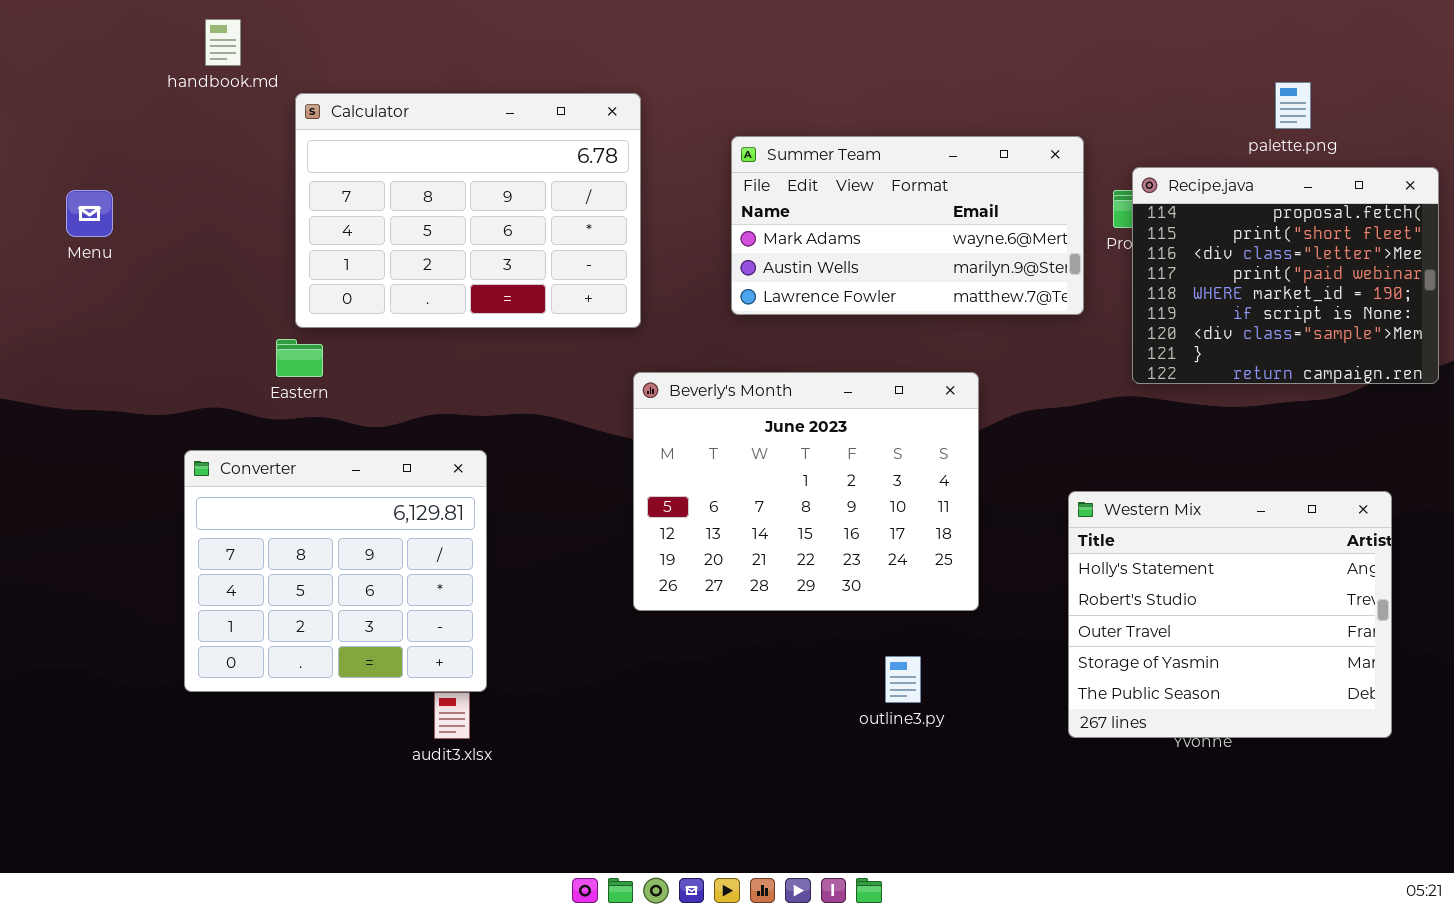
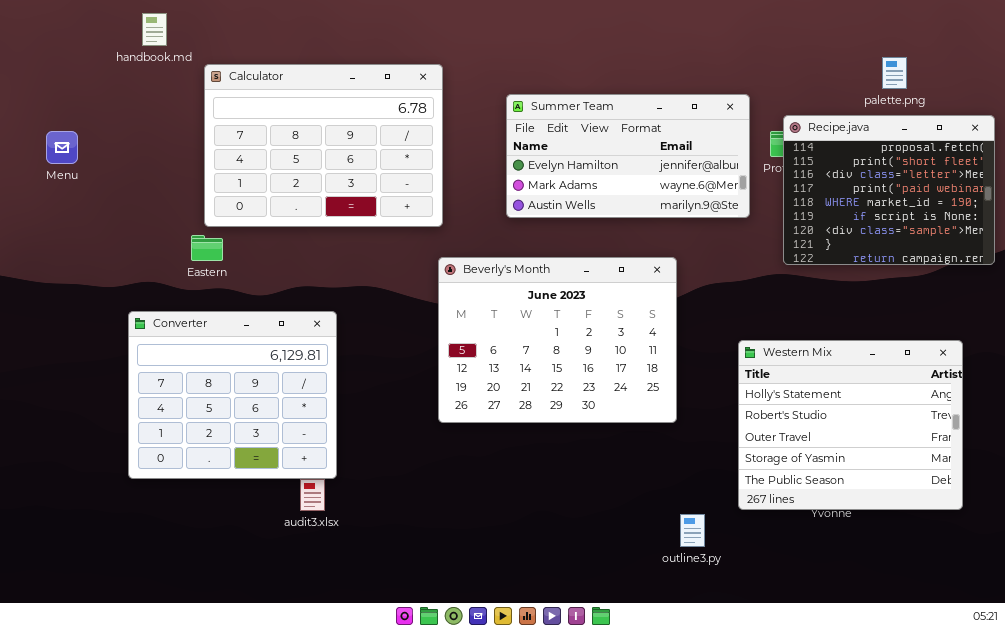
Summer Team: [731,136,1084,315] -> [506,94,750,218], scrolled up 1 row
outline3.py: [885,656,921,703] -> [680,514,705,547], moved

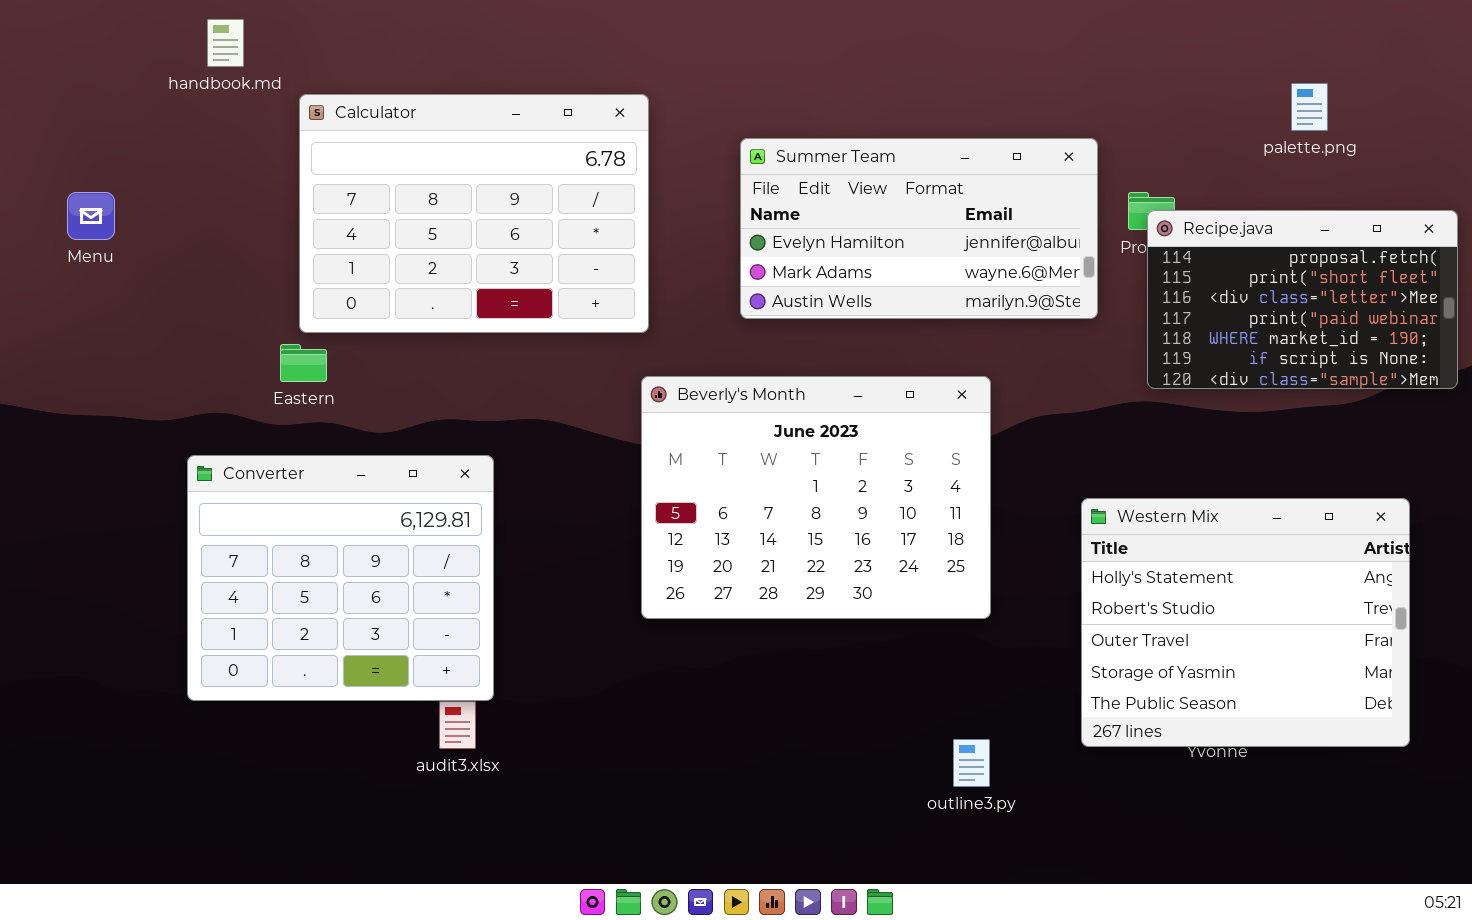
Recipe.java: [783,115,995,265] -> [1147,210,1458,389], resized
outline3.py: [680,514,705,547] -> [953,739,990,787], moved

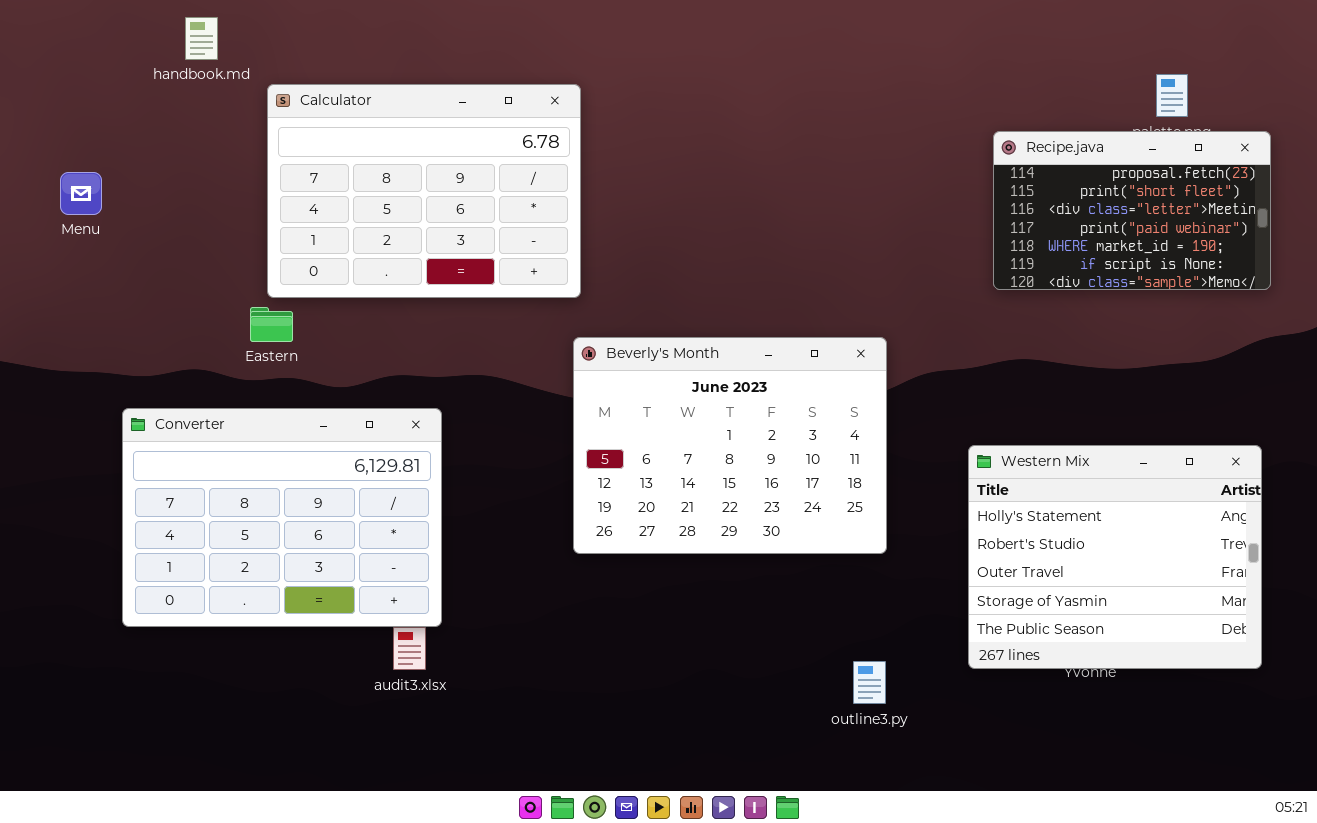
Summer Team: [740,138,1098,319] -> none, closed
Recipe.java: [1147,210,1458,389] -> [993,131,1271,290], moved
Converter: [187,455,494,701] -> [122,408,442,627], resized

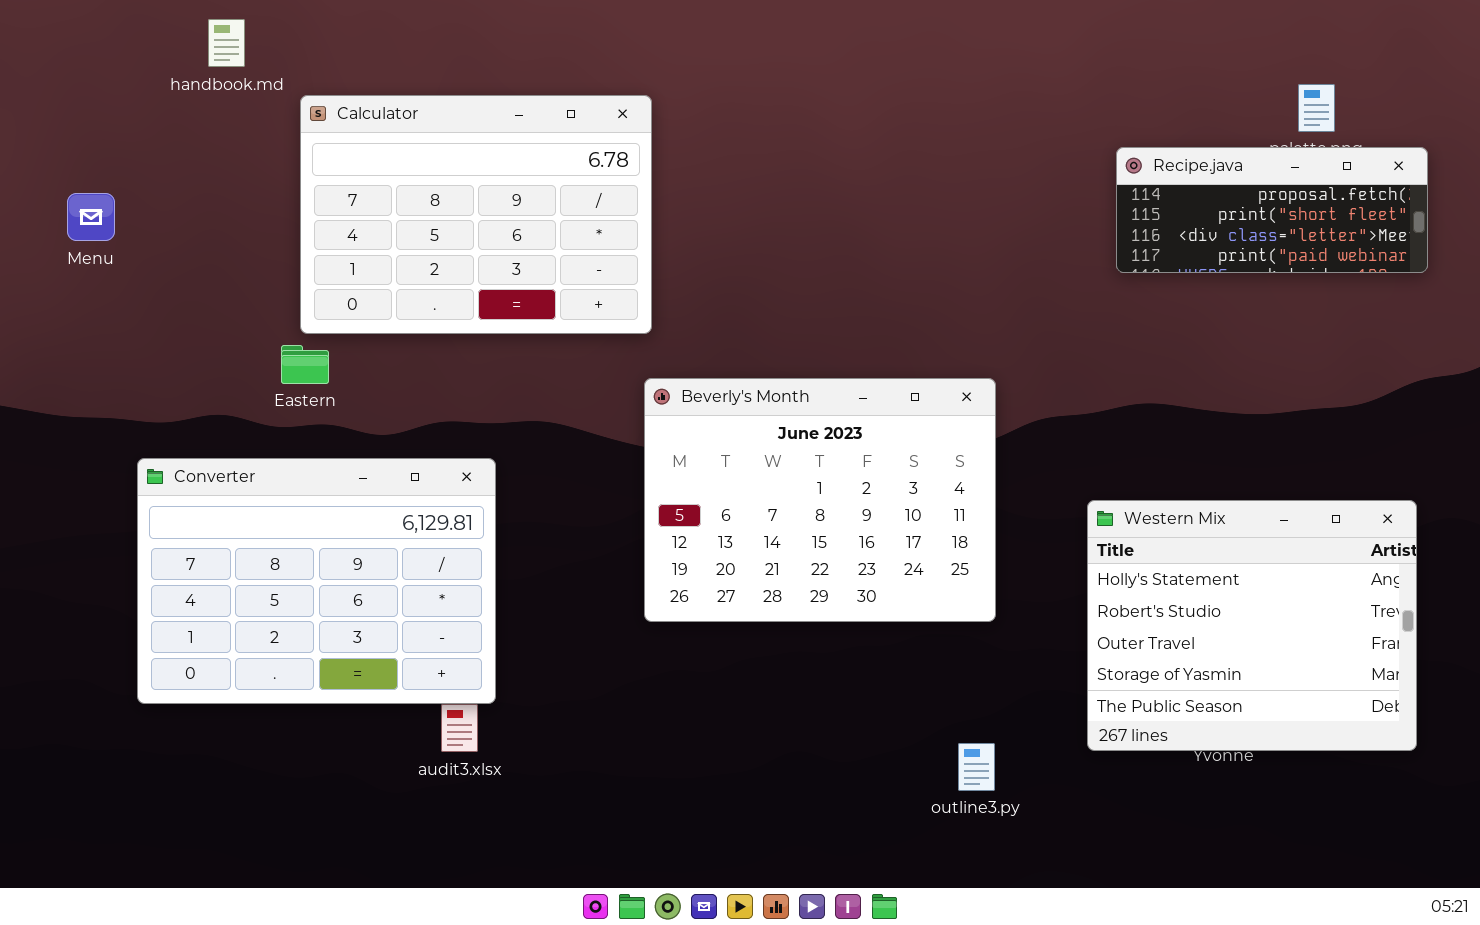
Recipe.java: [993,131,1271,290] -> [1116,147,1428,273], resized

